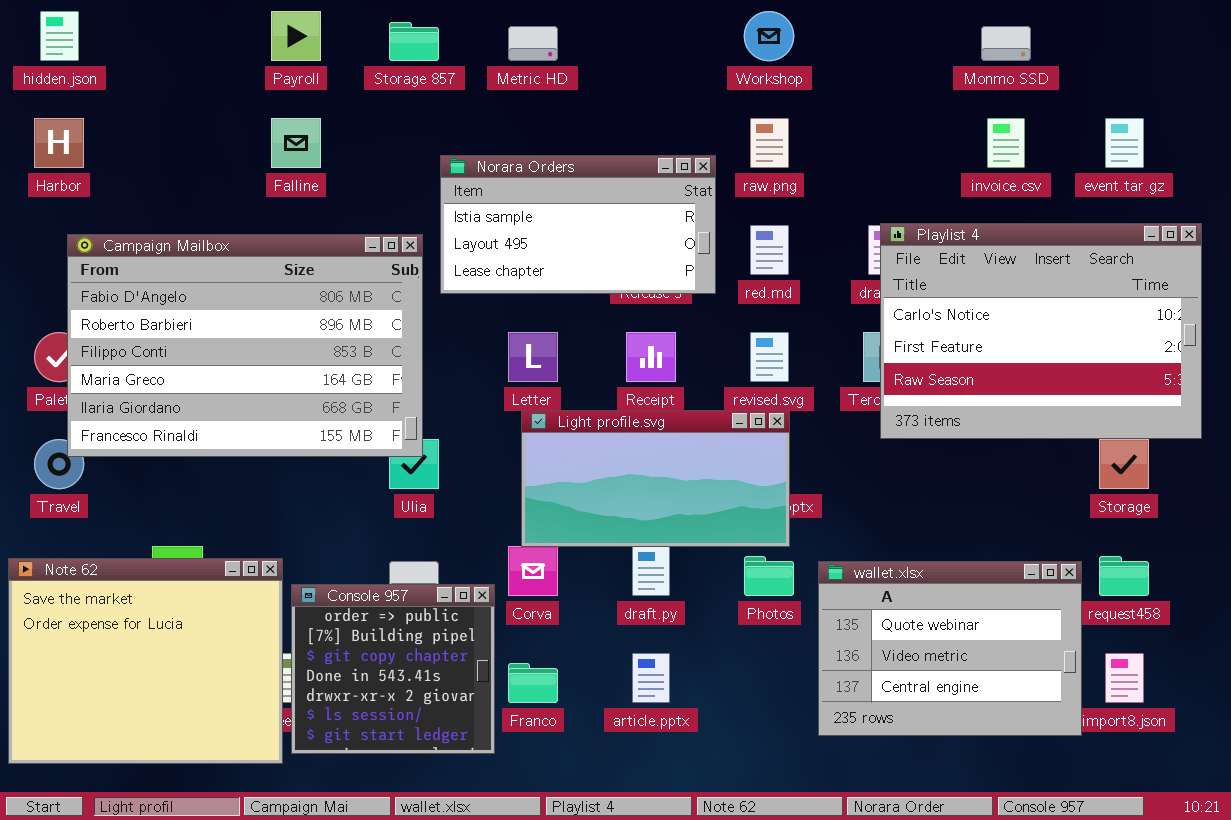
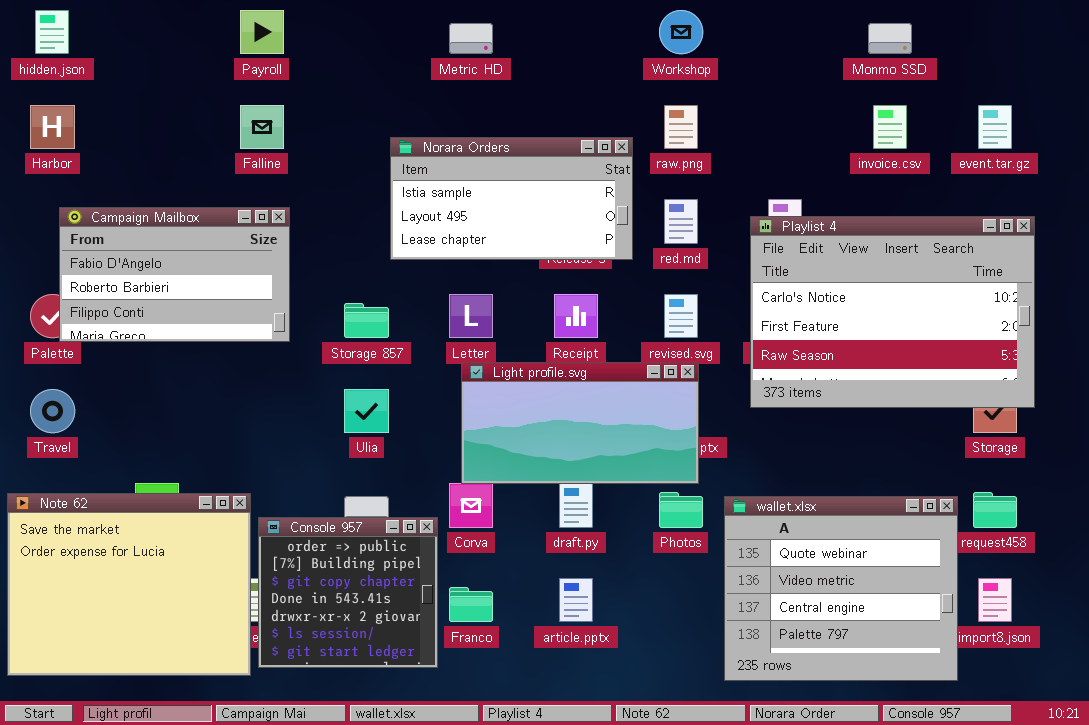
Storage 857: [389,22,439,61] -> [344,303,389,338], moved
Playlist 4: [880,223,1202,439] -> [750,216,1035,408], moved
Campaign Mailbox: [67,234,423,457] -> [59,207,290,342], resized
wallet.xlsx: [818,561,1082,736] -> [724,496,958,681], resized

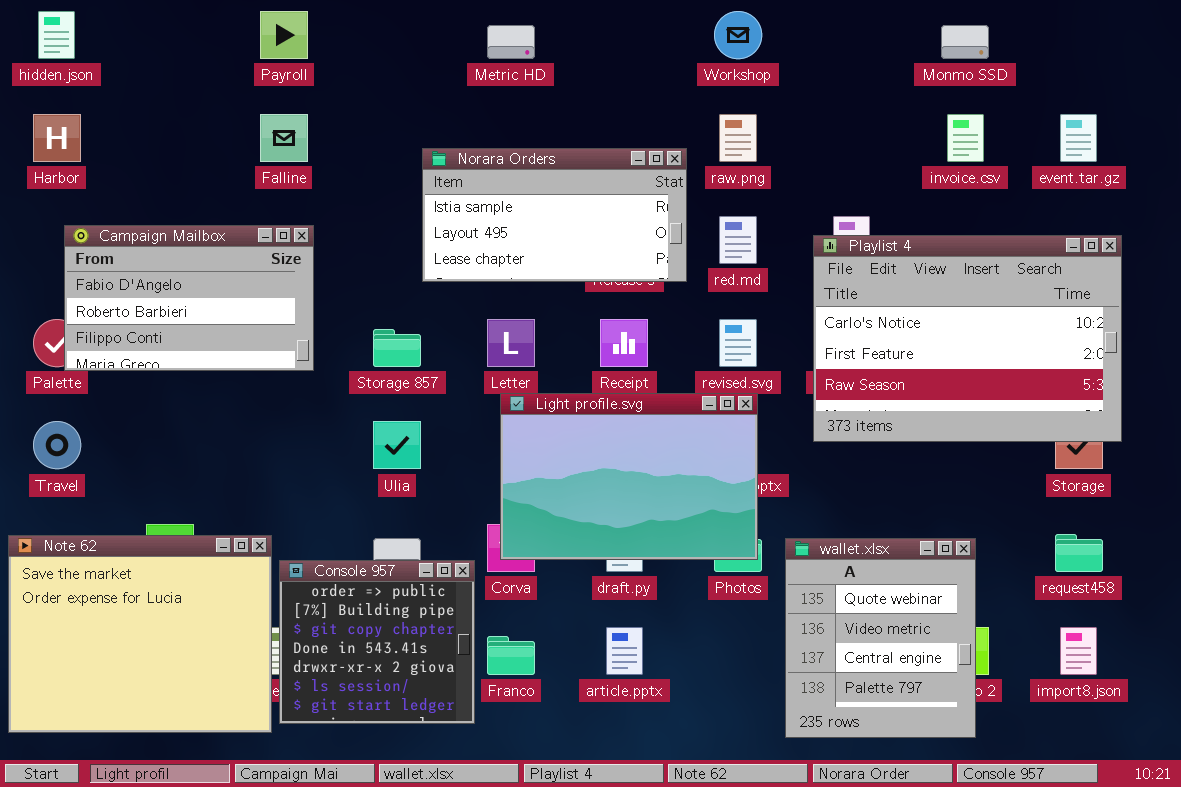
Light profile.svg: [461,362,699,484] -> [500,393,758,560], resized
wallet.xlsx: [724,496,958,681] -> [785,538,976,738], resized

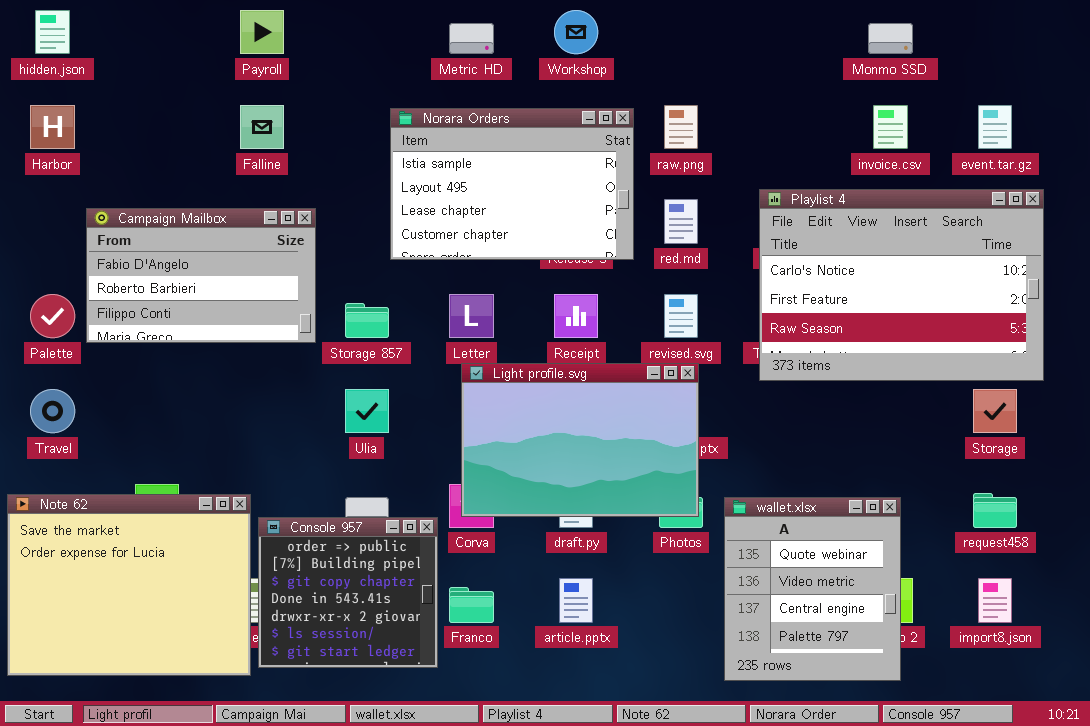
Workshop: [714,11,762,59] -> [554,10,598,54], moved
Norara Orders: [422,148,687,282] -> [390,108,634,260], resized
Campaign Mailbox: [64,225,314,371] -> [86,208,316,343], moved
Playlist 4: [813,235,1122,442] -> [759,189,1044,381], moved

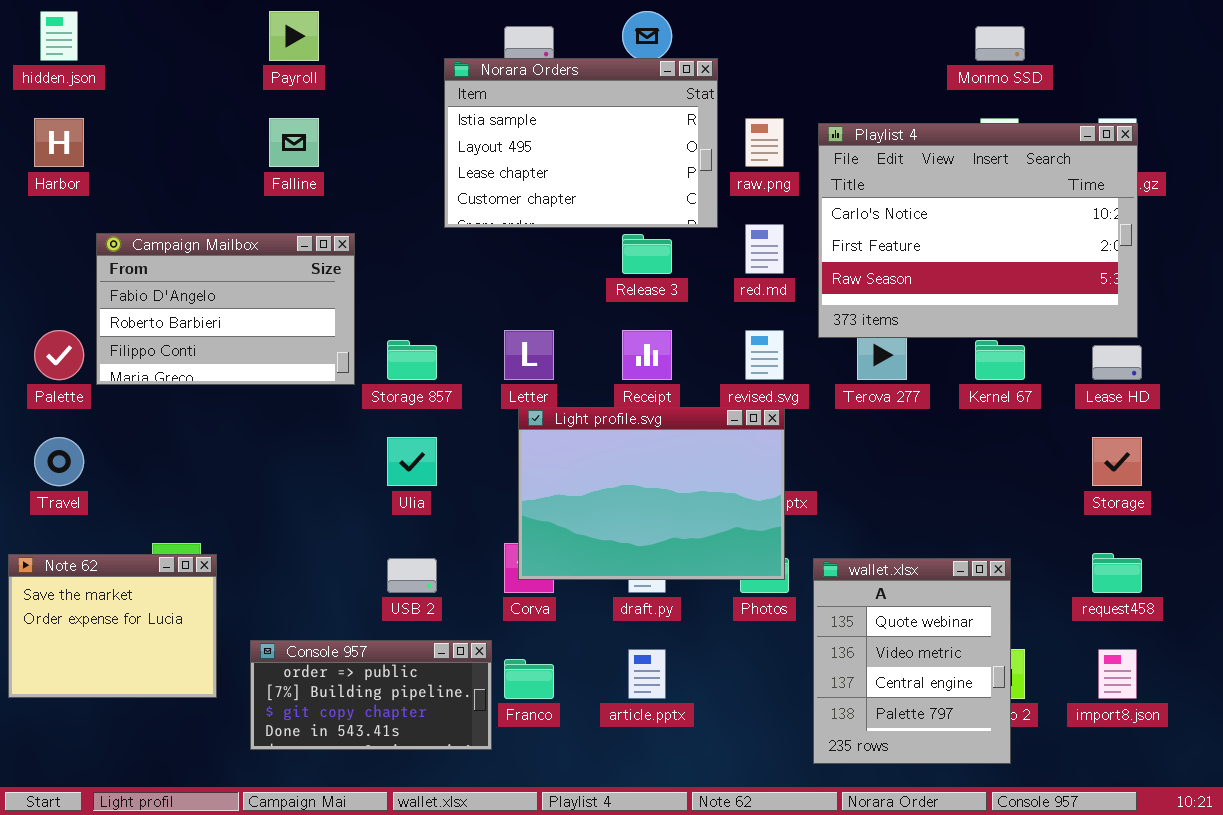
Norara Orders: [390,108,634,260] -> [444,58,718,228], moved
Playlist 4: [759,189,1044,381] -> [818,123,1138,338], moved
Note 62: [7,494,251,676] -> [8,554,217,698], resized
Console 957: [258,517,438,668] -> [250,640,492,750], resized

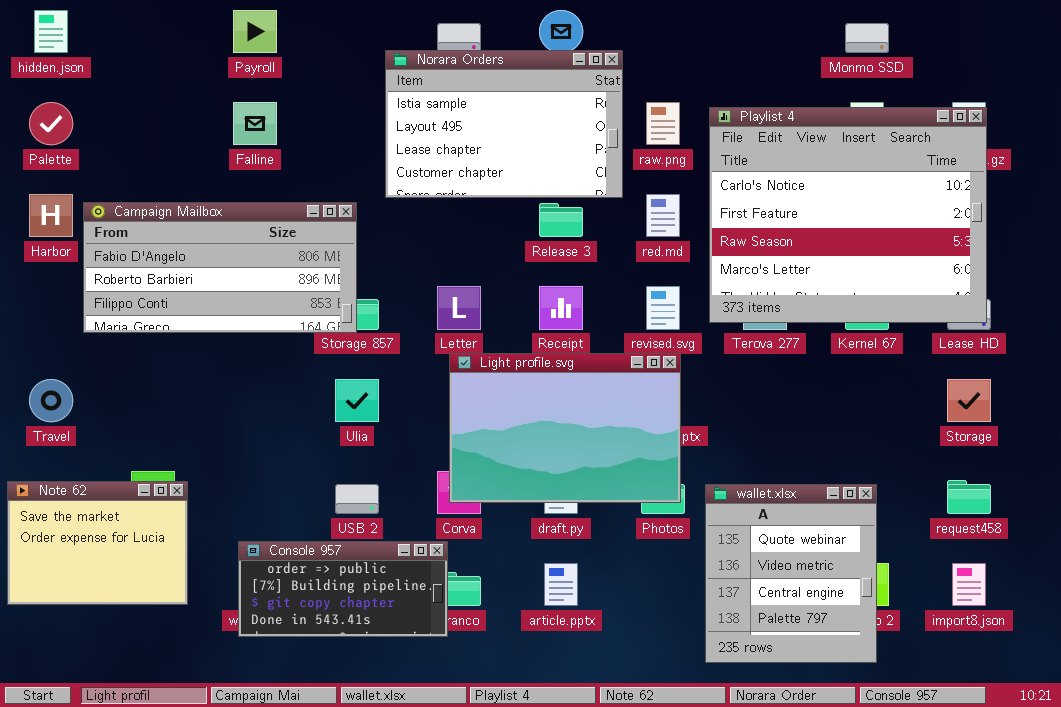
Harbor: [34,118,84,167] -> [29,194,73,237], moved
Playlist 4: [818,123,1138,338] -> [709,107,987,323], resized
Campaign Mailbox: [96,233,355,385] -> [83,202,357,333], resized
Palette: [34,330,84,380] -> [29,102,73,145], moved
Console 957: [250,640,492,750] -> [238,541,448,637], moved

